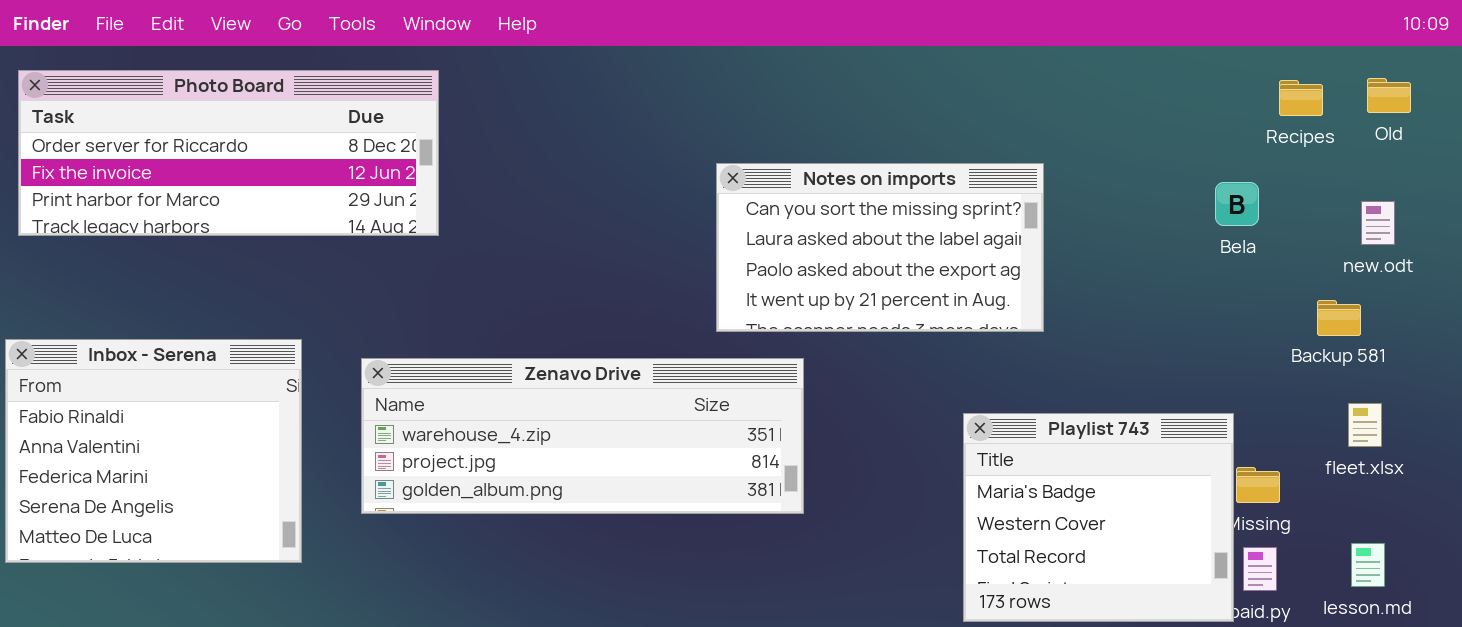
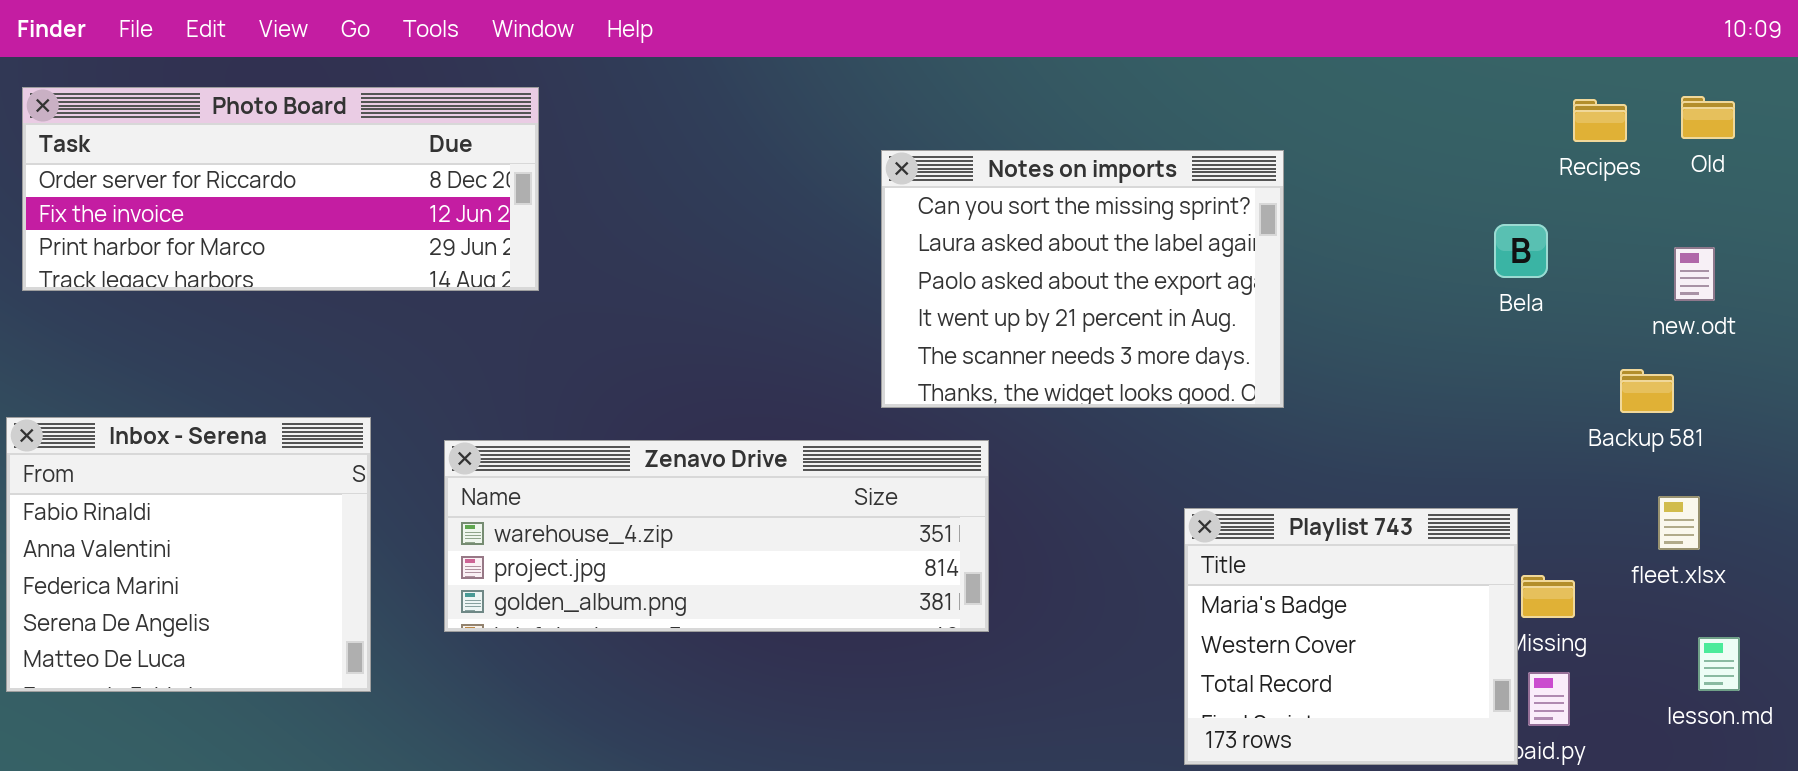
Notes on imports: [716,163,1044,332] -> [881,150,1284,408], resized
lesson.md: [1351,543,1385,587] -> [1698,637,1740,691], moved

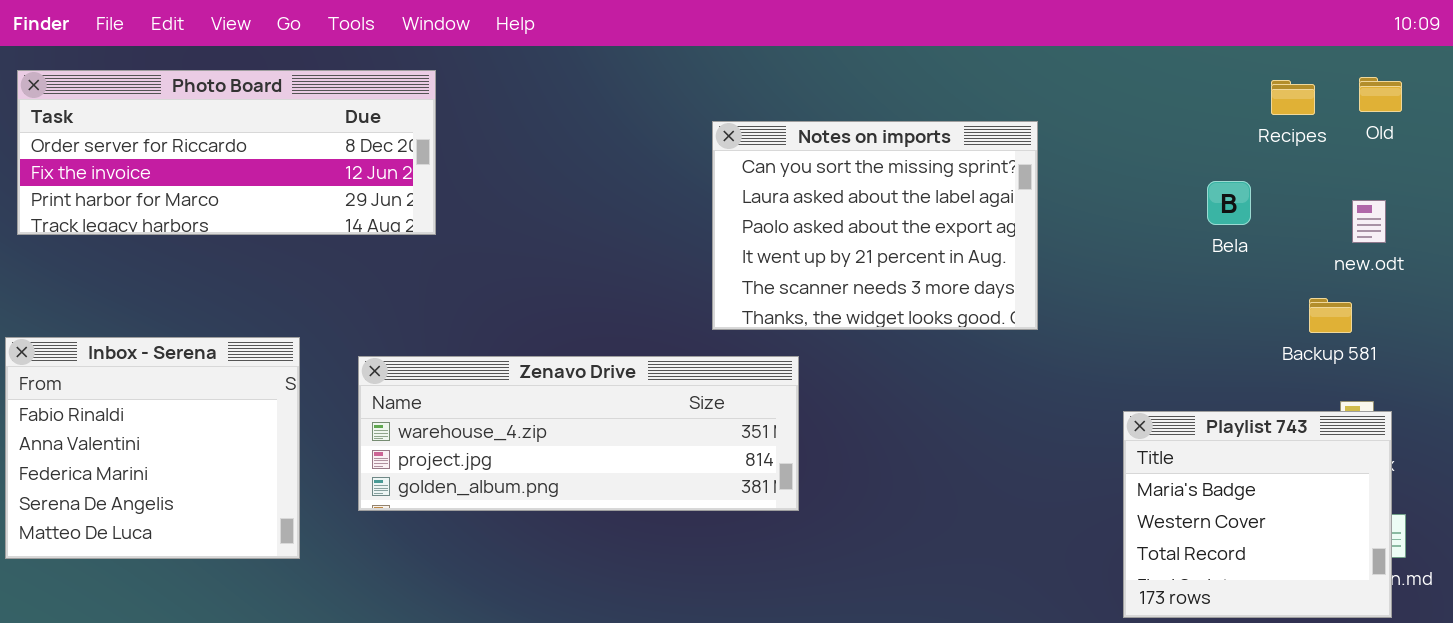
Playlist 743: [1184,508,1518,765] -> [1123,411,1392,618], moved

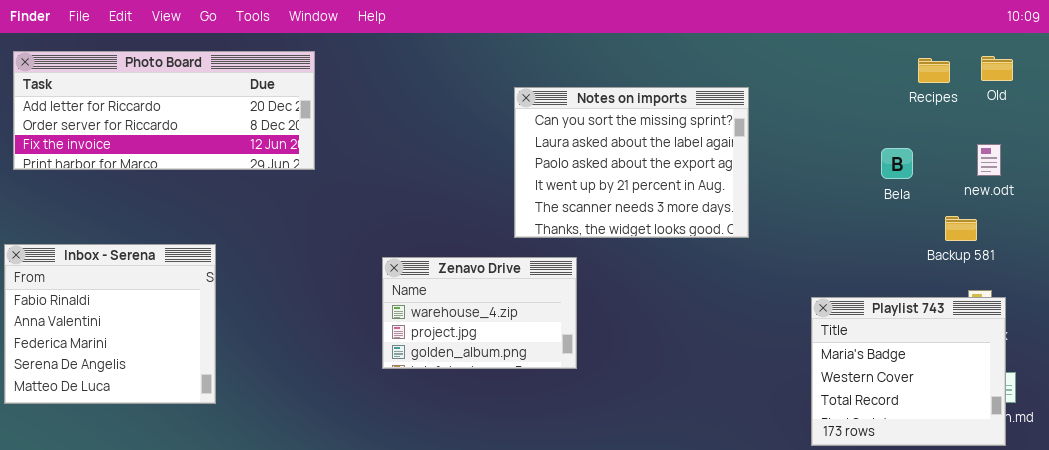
Photo Board: [17,70,436,235] -> [13,51,315,170], scrolled up 1 row
Bela: [1207,181,1251,225] -> [881,148,913,179], moved
Zenavo Drive: [358,356,799,511] -> [382,257,577,369], resized

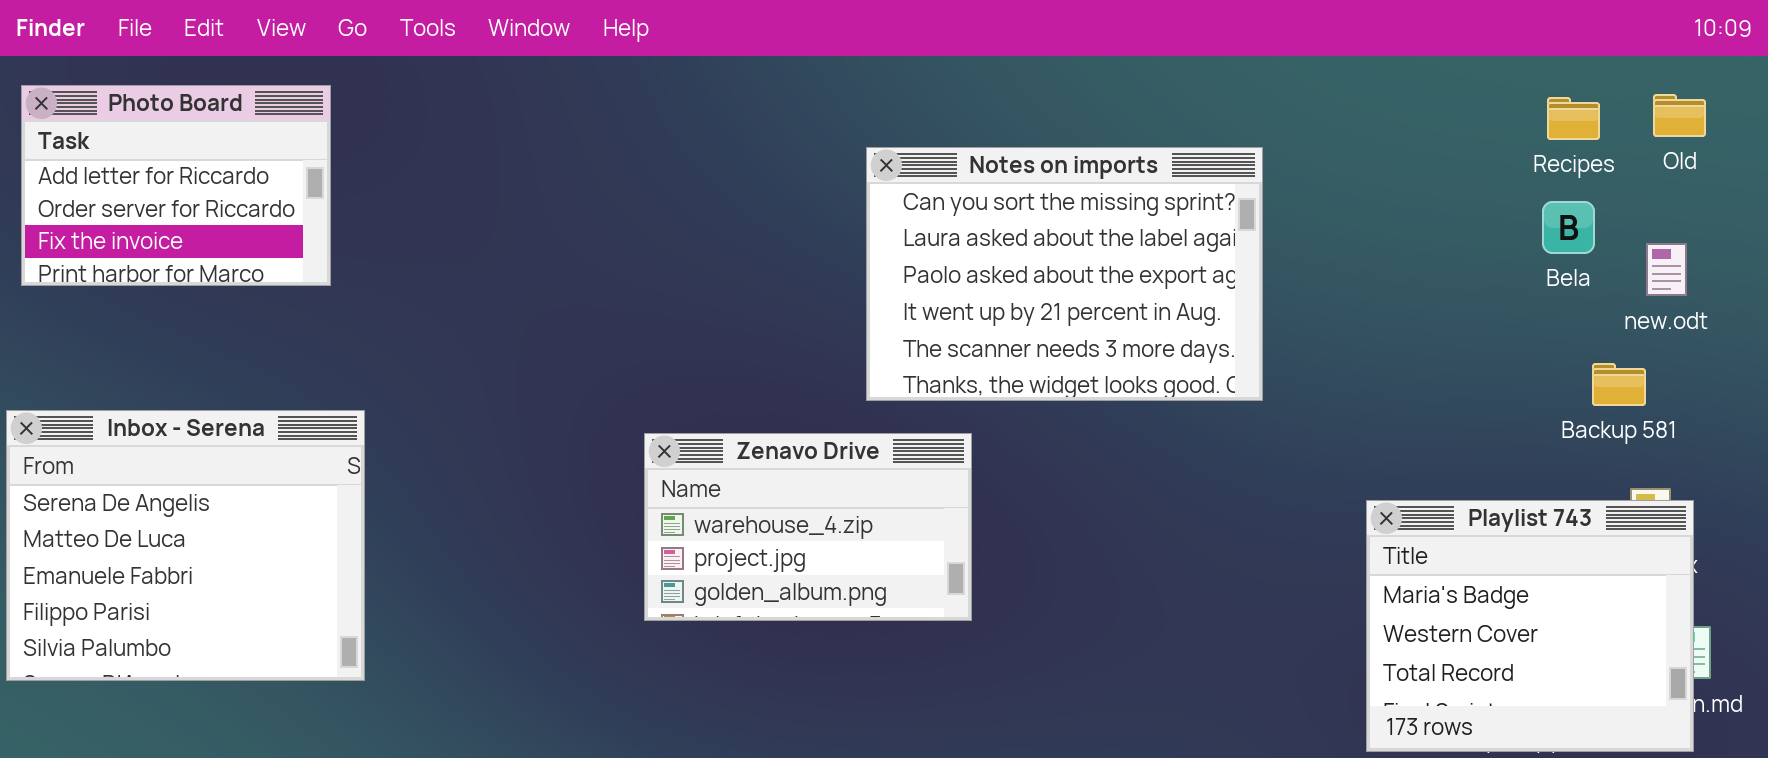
Photo Board: [13,51,315,170] -> [21,85,331,286], resized
Bela: [881,148,913,179] -> [1542,201,1595,254], moved
Inbox - Serena: [4,244,216,404] -> [6,410,365,681], scrolled down 3 rows

